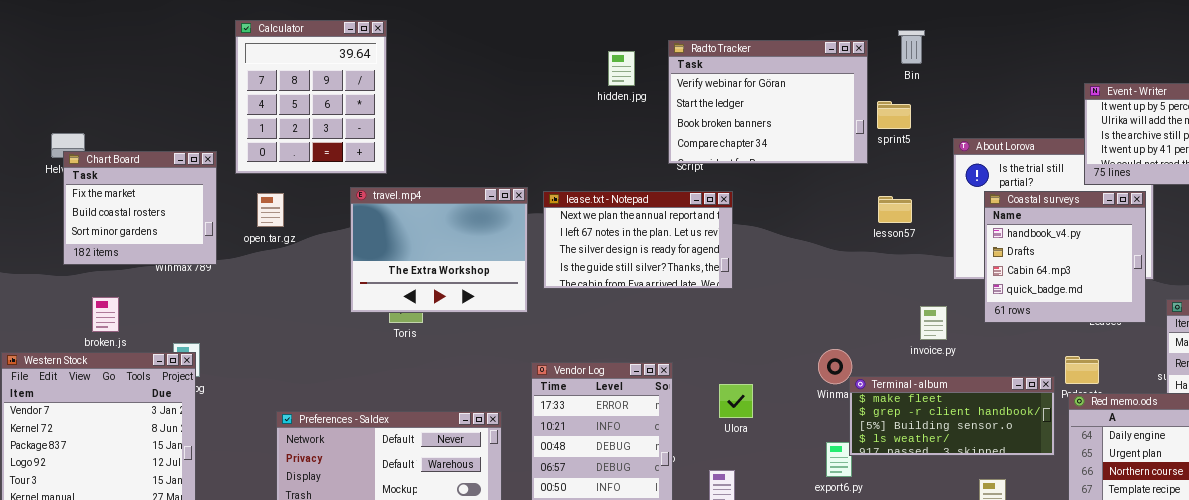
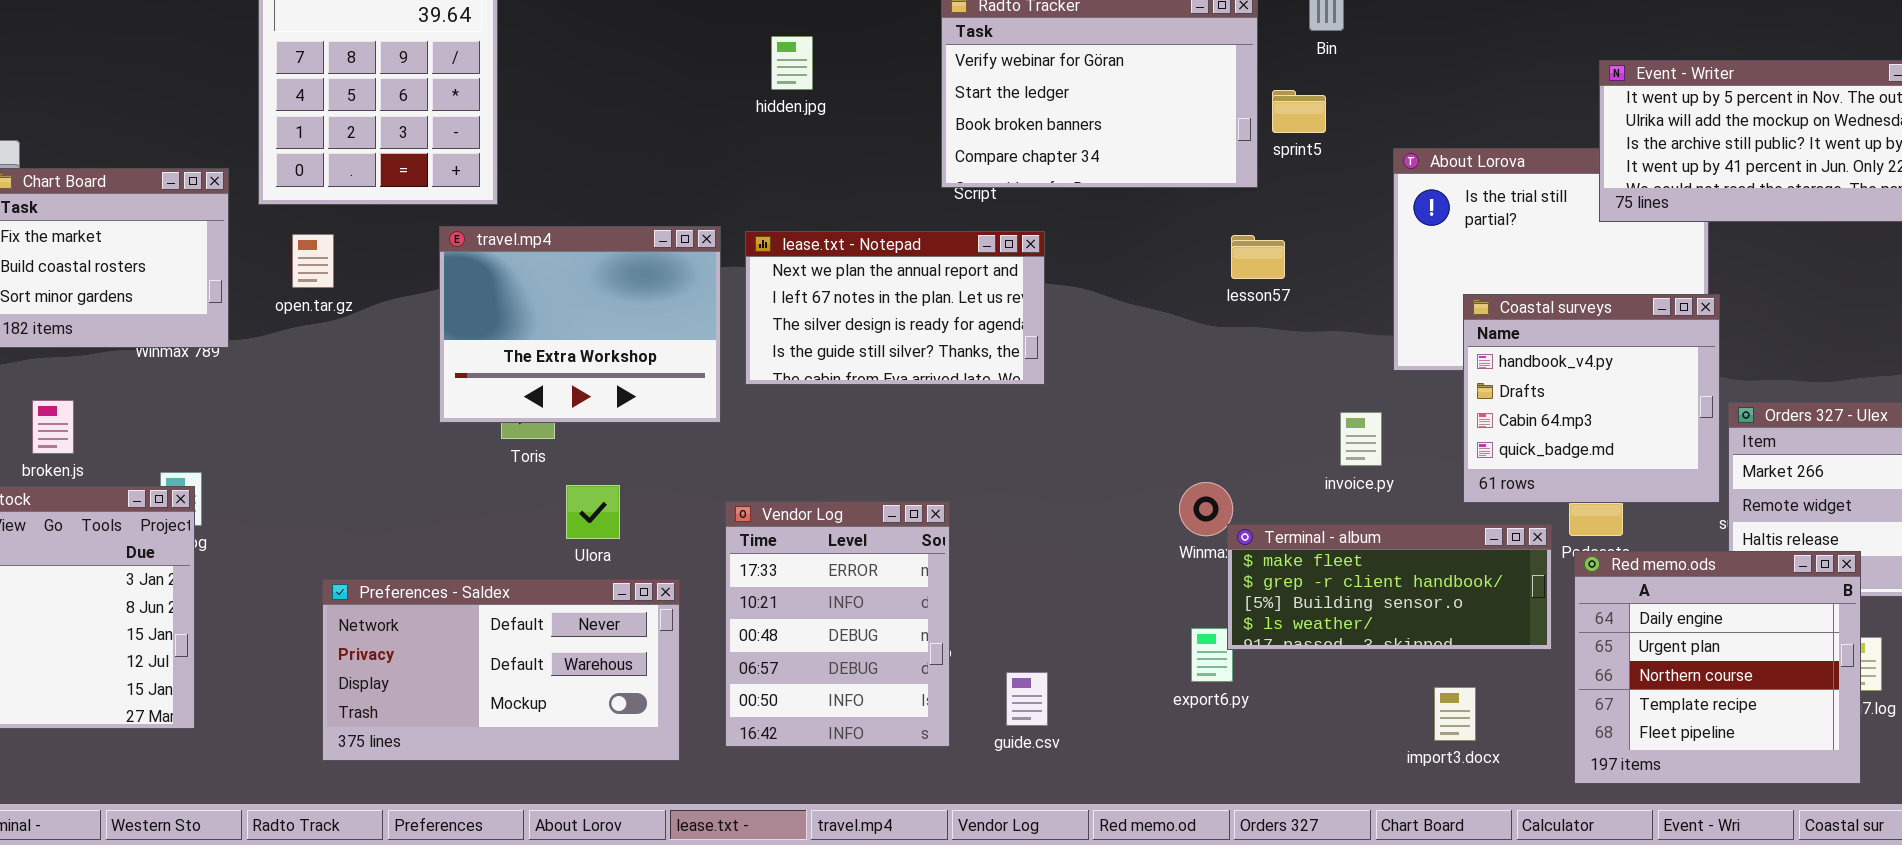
hidden.jpg: [608,51,635,86] -> [771,36,813,90], moved
Coastal surveys: [984,191,1146,323] -> [1463,294,1720,503], moved
lesson57: [878,196,912,223] -> [1231,235,1285,279], moved
Ulora: [719,384,753,418] -> [566,485,620,539], moved

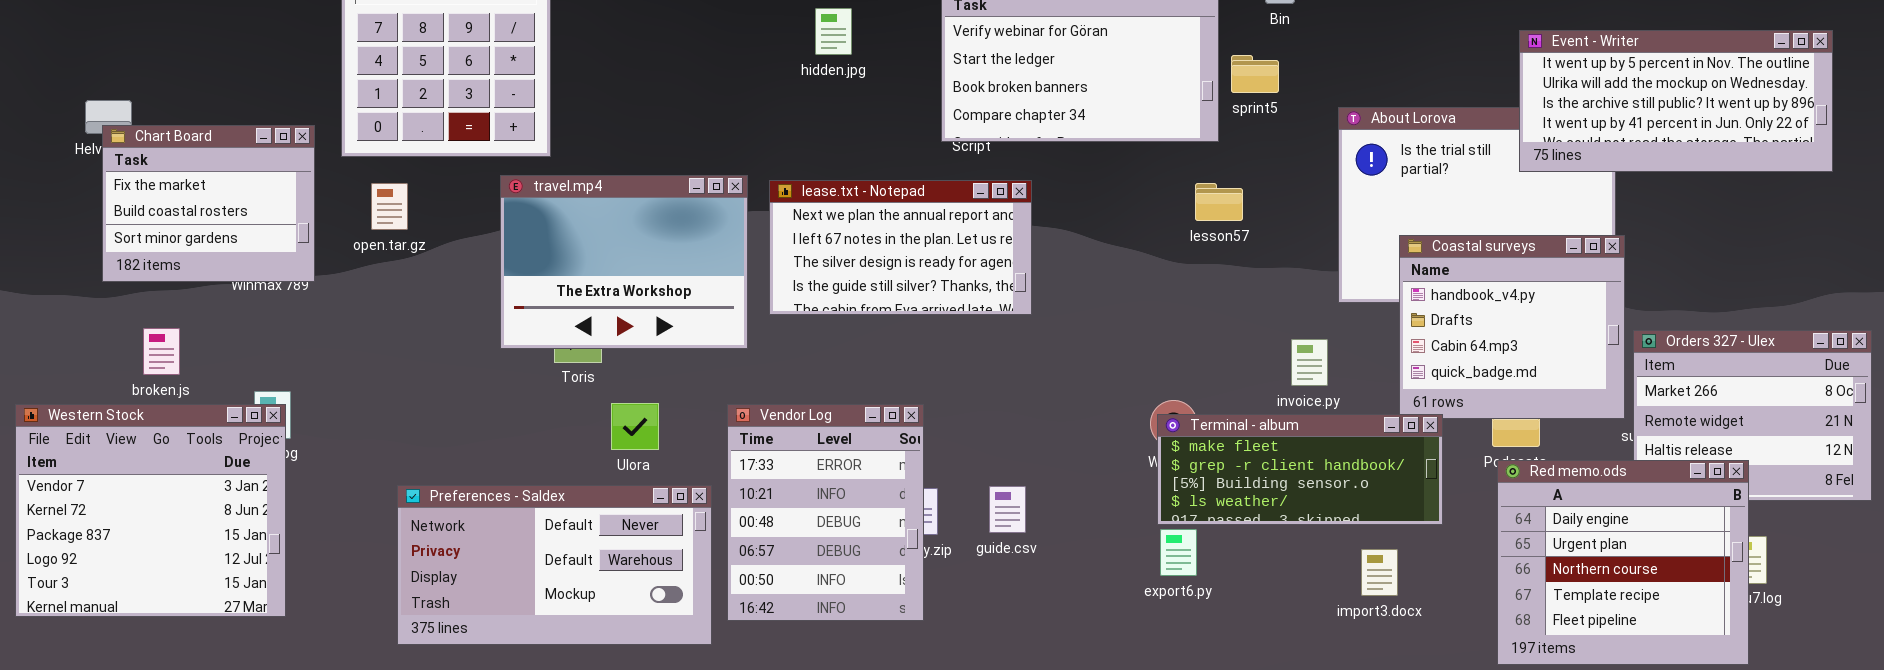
hidden.jpg: [771,36,813,90] -> [815,8,852,55], moved
Vendor Log: [725,501,950,747] -> [727,404,924,621], moved
Terminal - album: [1227,524,1552,650] -> [1157,414,1443,525], moved
guide.csv: [1006,672,1048,726] -> [989,486,1026,533], moved
import3.docx: [1434,687,1476,741] -> [1361,549,1398,596], moved

